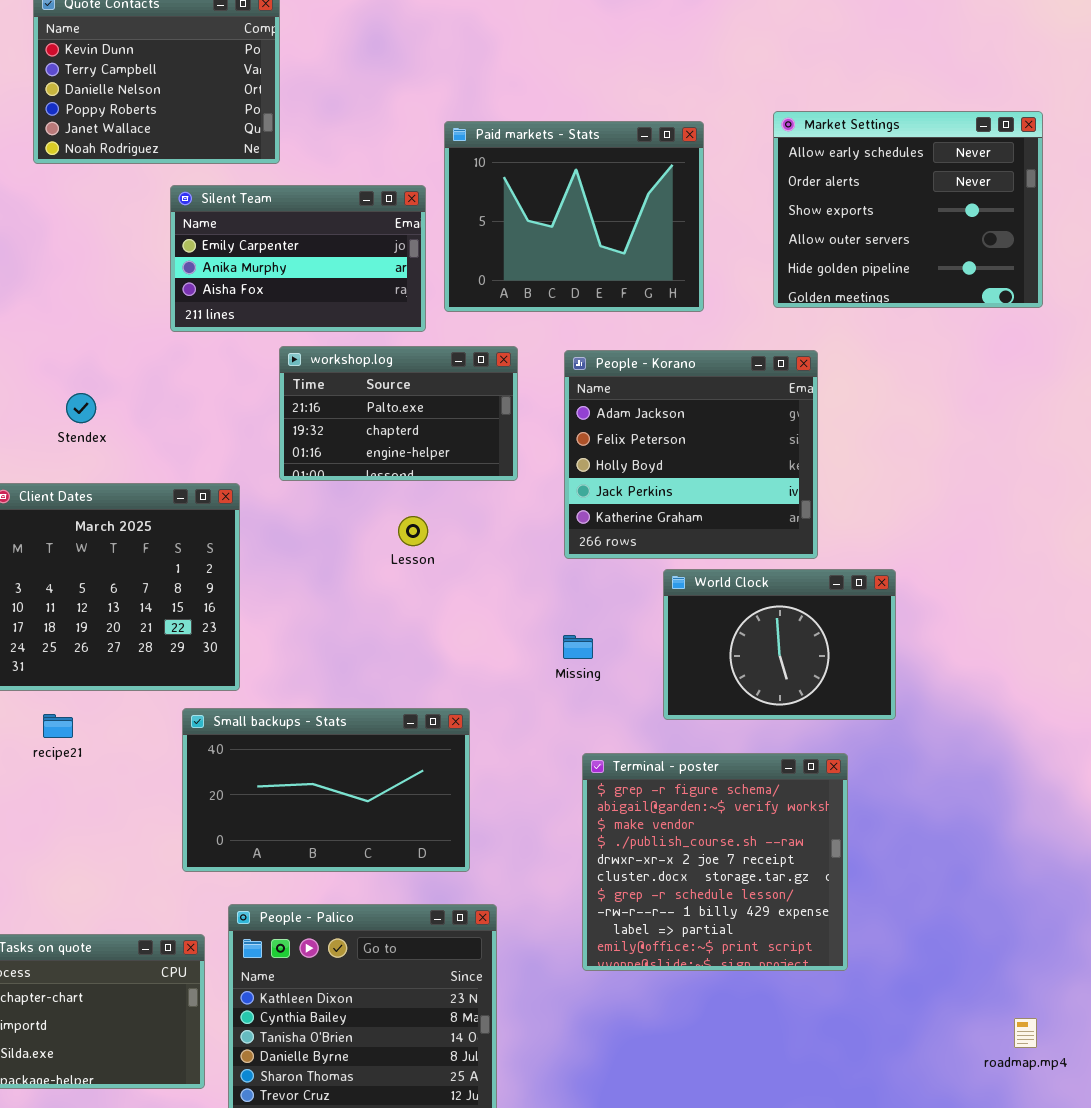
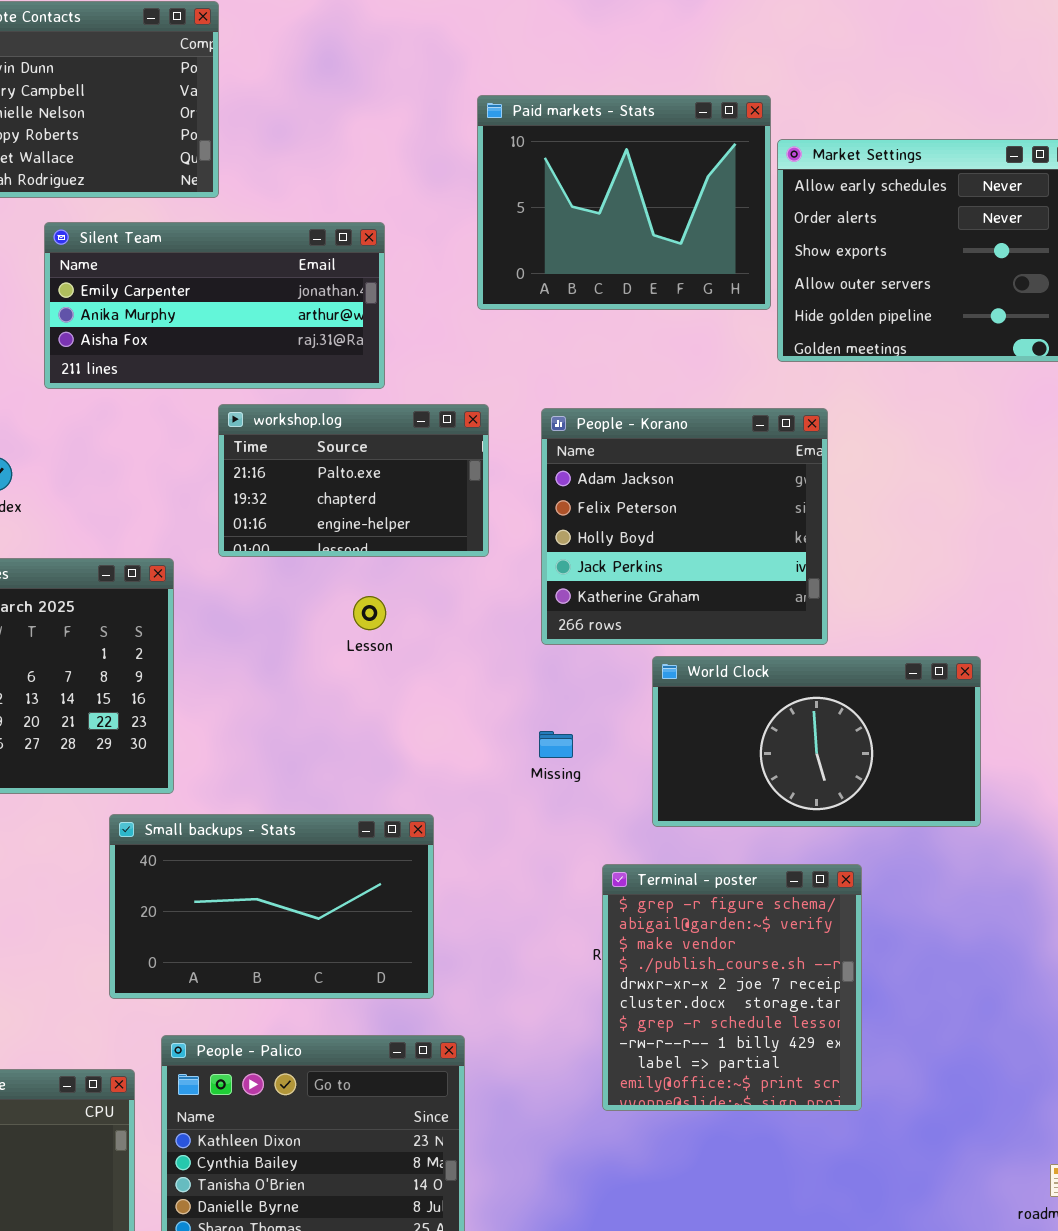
Paid markets - Stats: [444,121,704,312] -> [477,95,771,310], moved
Silent Team: [170,185,426,332] -> [44,222,385,389], resized
World Clock: [663,569,896,720] -> [652,656,981,827], resized
Terminal - poster: [582,753,848,971] -> [602,864,862,1111], resized

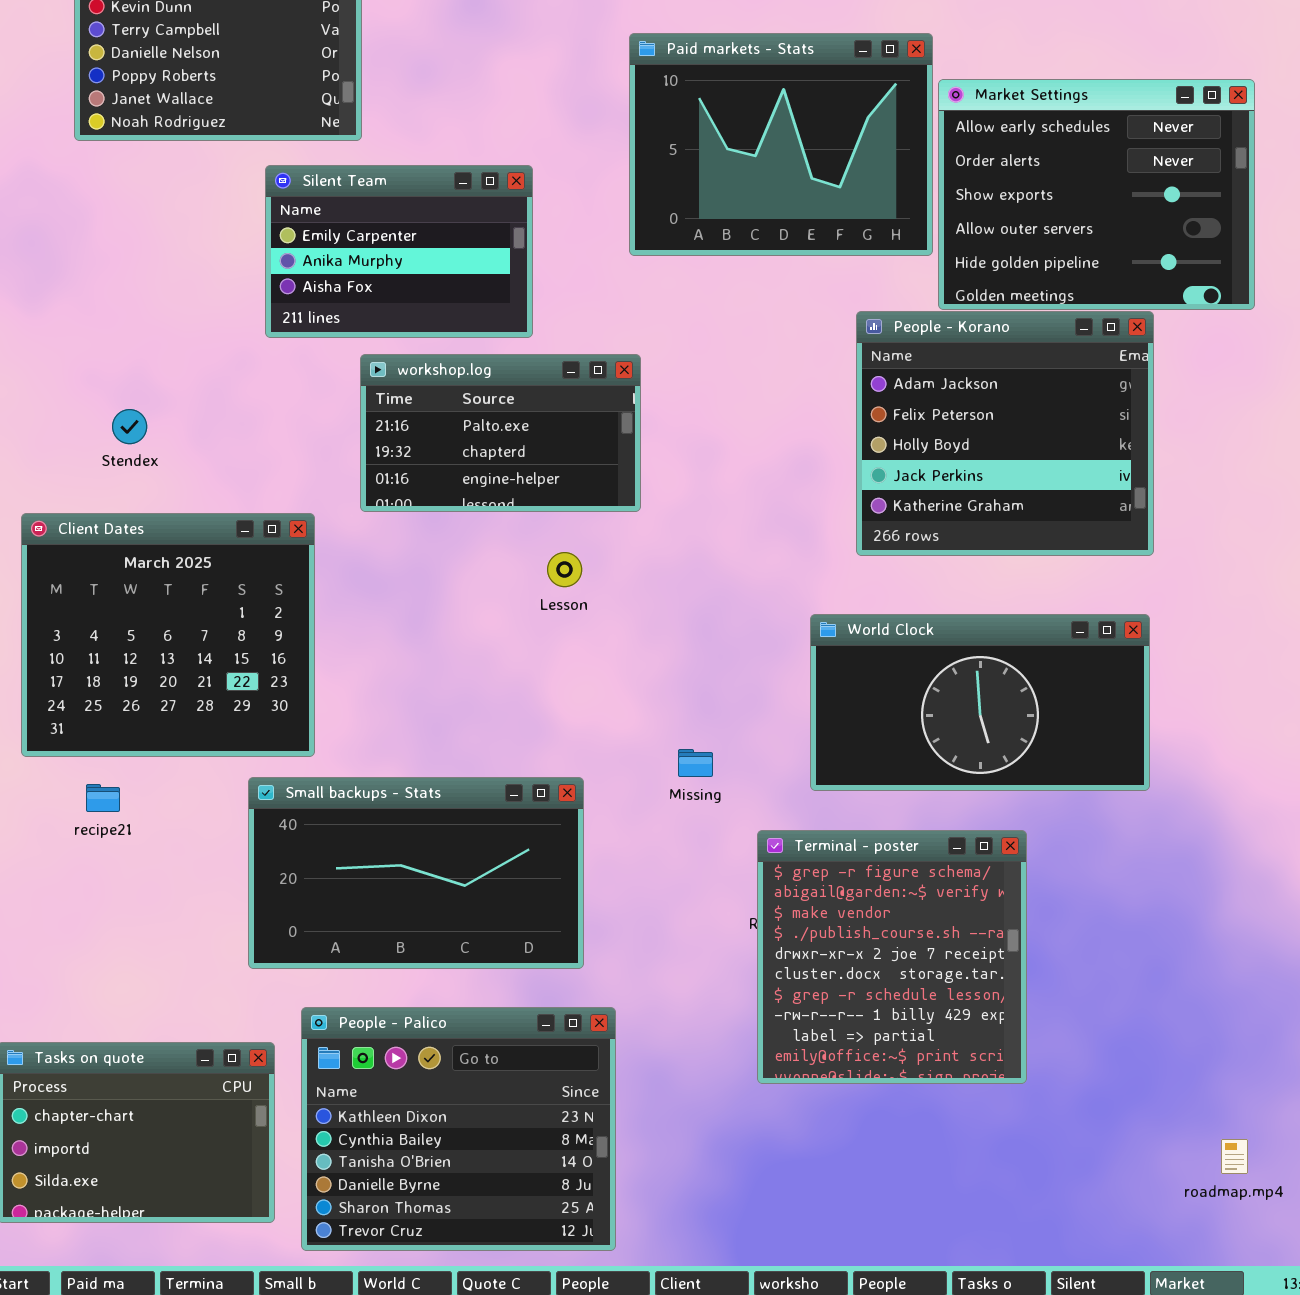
Silent Team: [44,222,385,389] -> [265,165,533,338], resized
People - Korano: [541,408,828,645] -> [856,311,1154,556], moved
Lesson: [353,596,386,630] -> [547,552,582,587], moved
Missing: [539,731,573,758] -> [678,749,713,777], moved

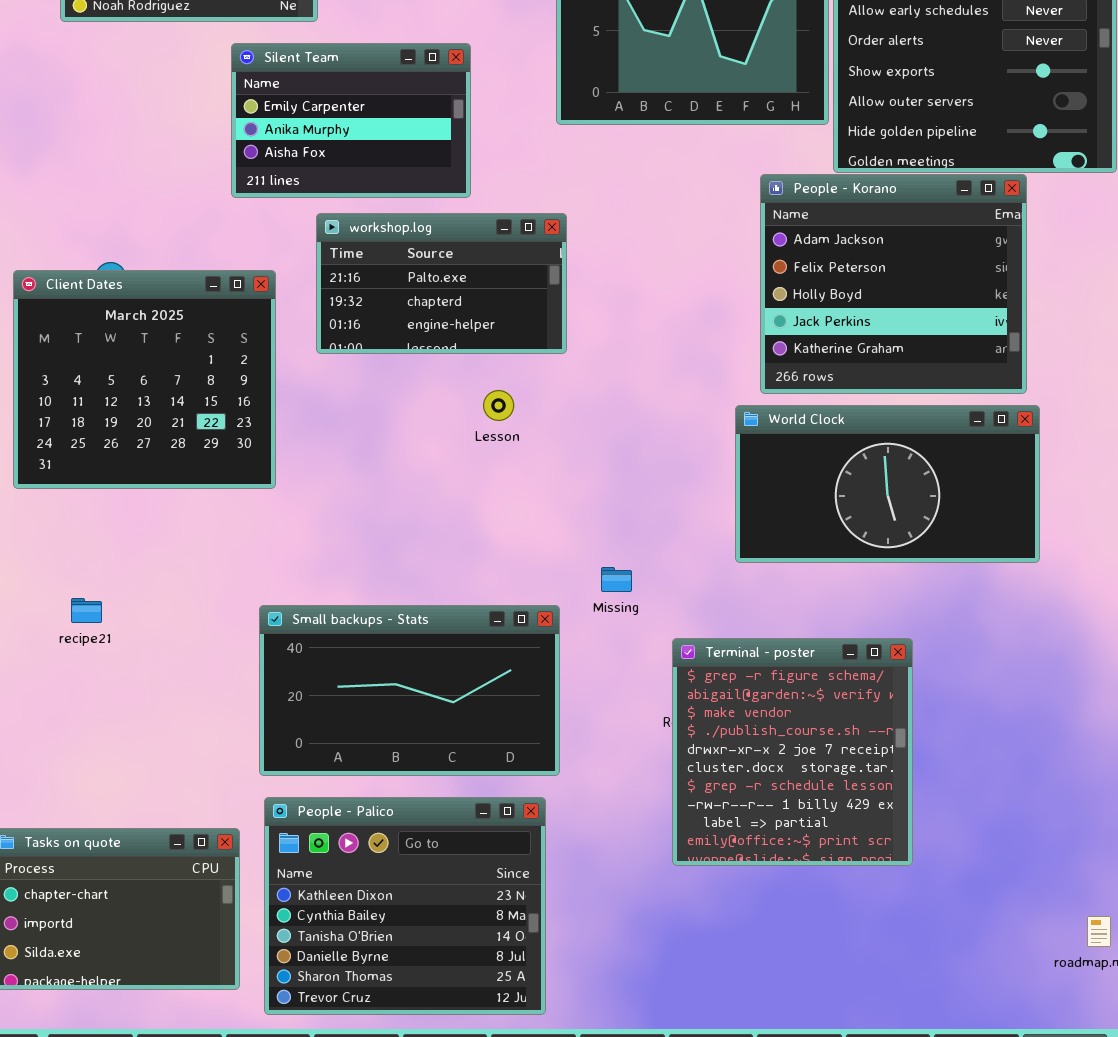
Client Dates: [21,513,315,757] -> [13,270,276,489], moved
World Clock: [810,614,1150,791] -> [735,405,1040,563], moved
Small backups - Stats: [248,777,584,969] -> [259,605,560,776], moved

